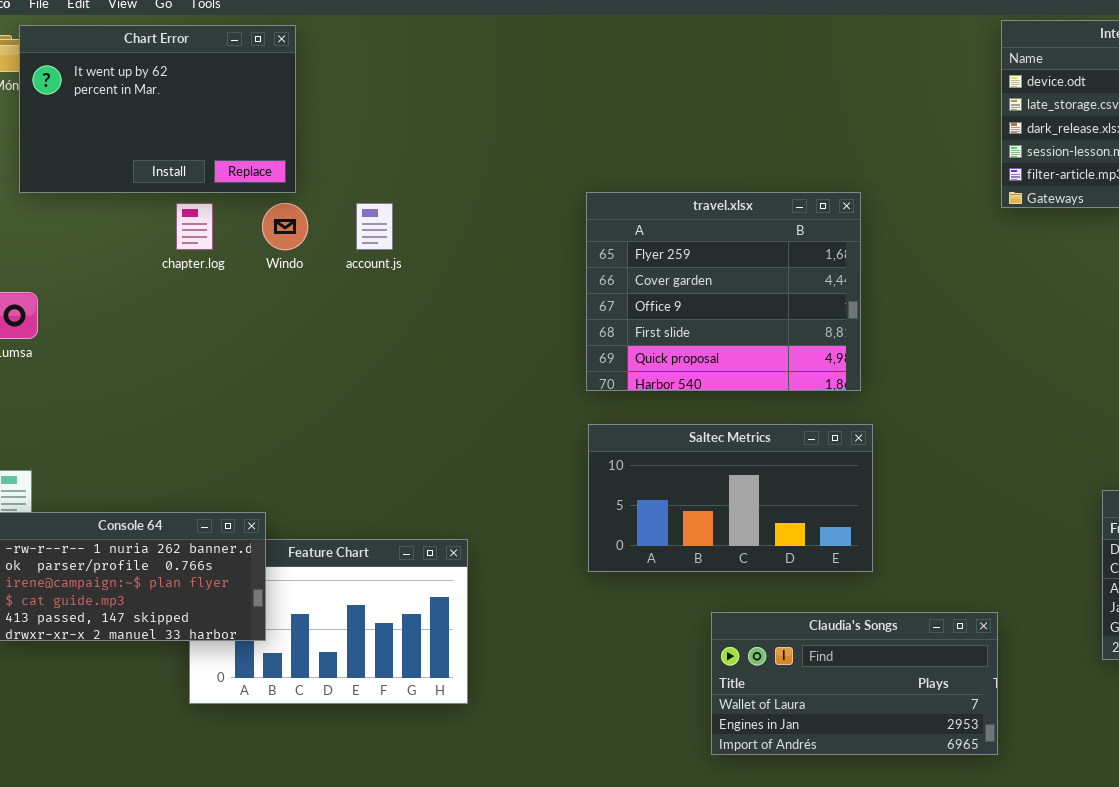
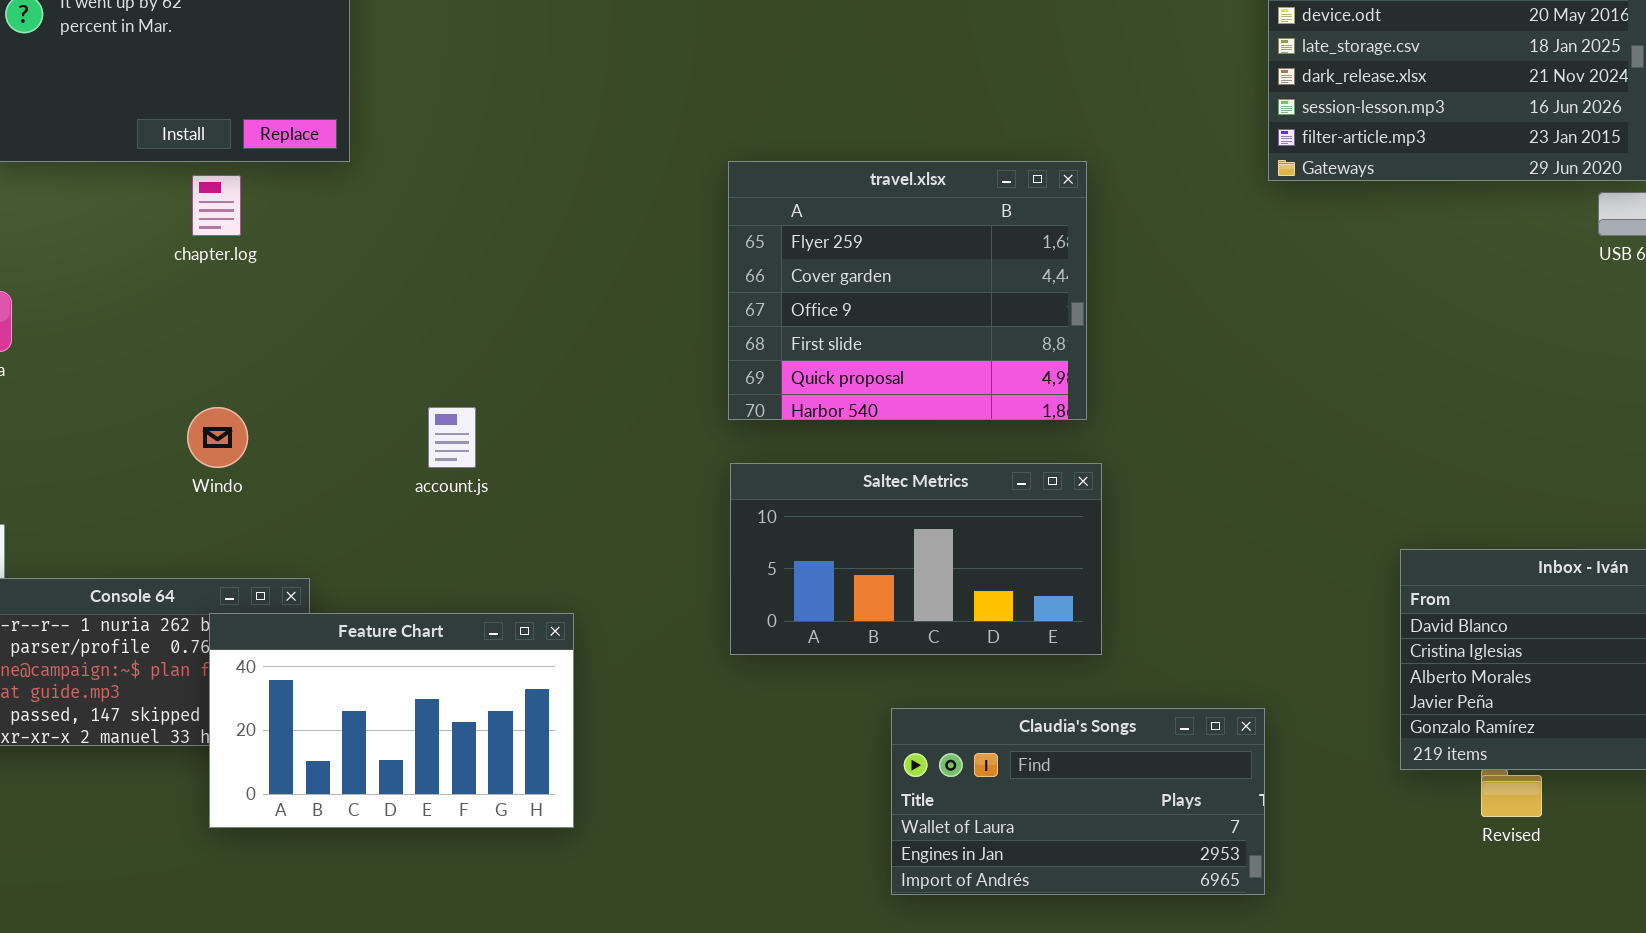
Windo: [262,203,308,250] -> [187,407,248,468], moved
account.js: [356,203,393,250] -> [428,407,476,468], moved
Feature Chart: [189,539,468,704] -> [209,613,574,828], raised

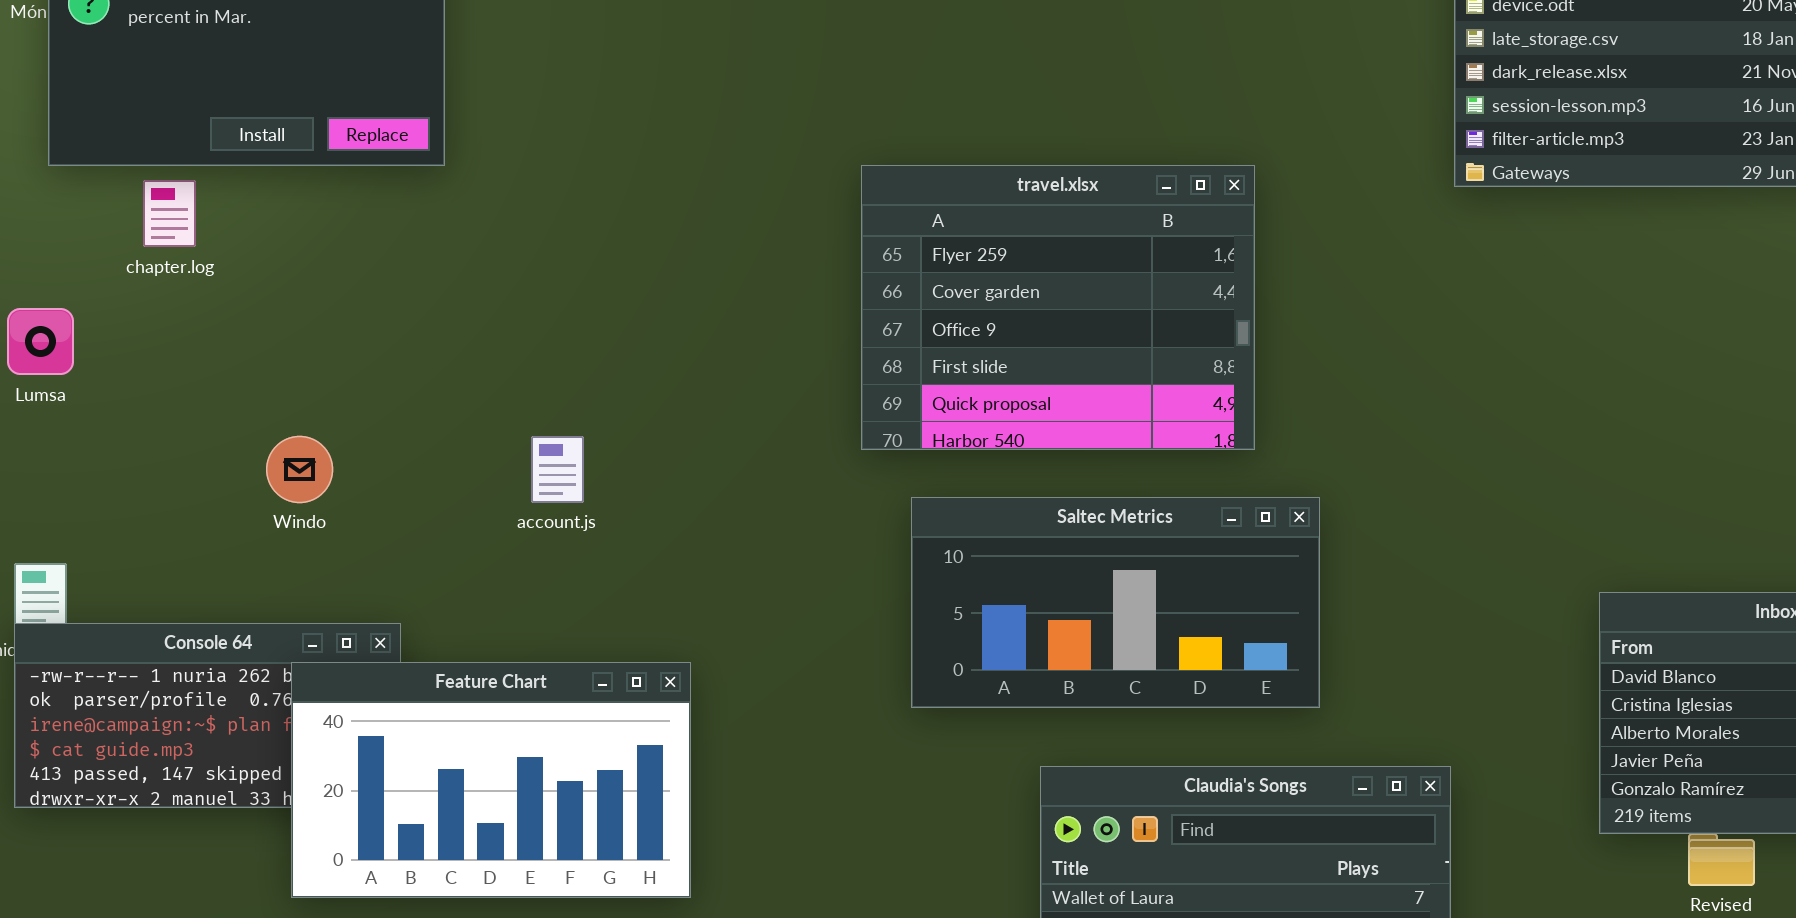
chapter.log: [192,175,241,236] -> [143,180,196,247], moved
Saltec Metrics: [730,463,1102,655] -> [911,497,1320,708], moved

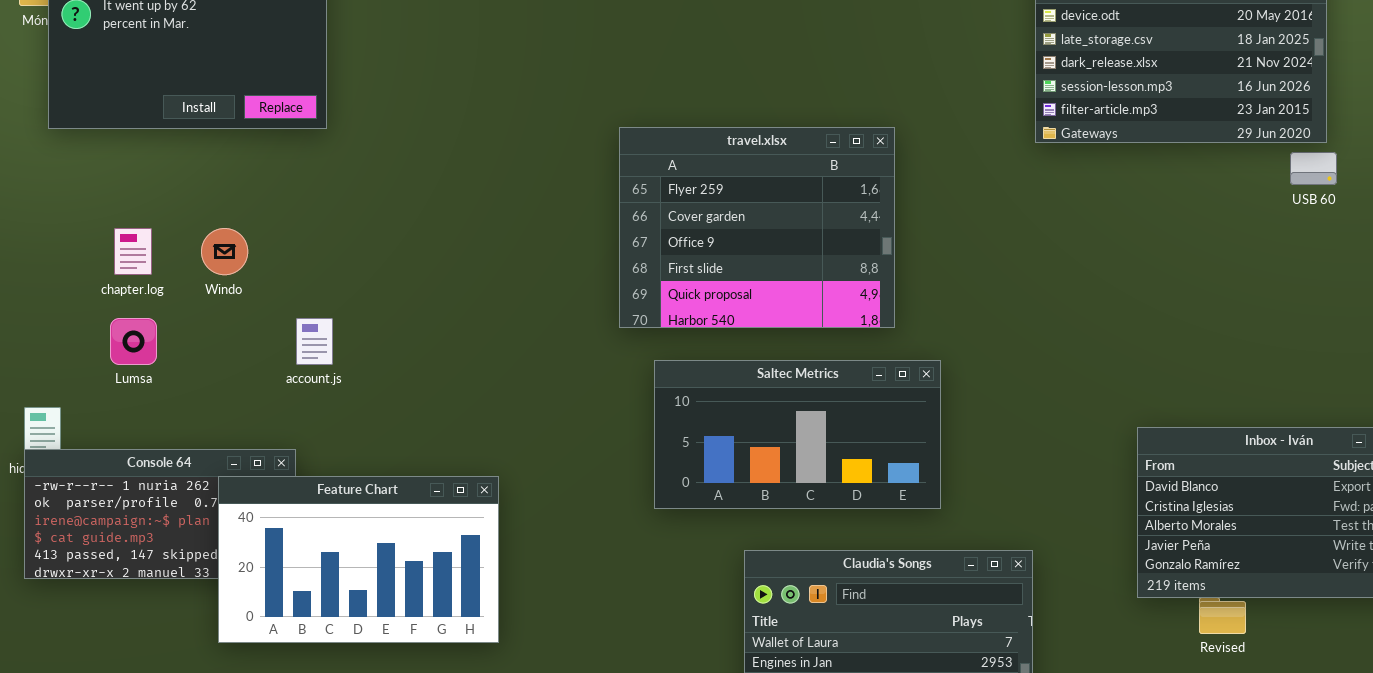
chapter.log: [143,180,196,247] -> [114,228,152,275], moved
Lumsa: [7,308,74,375] -> [110,318,157,365], moved
Windo: [266,436,333,503] -> [201,228,248,275], moved
account.js: [531,436,584,503] -> [296,318,333,365], moved

